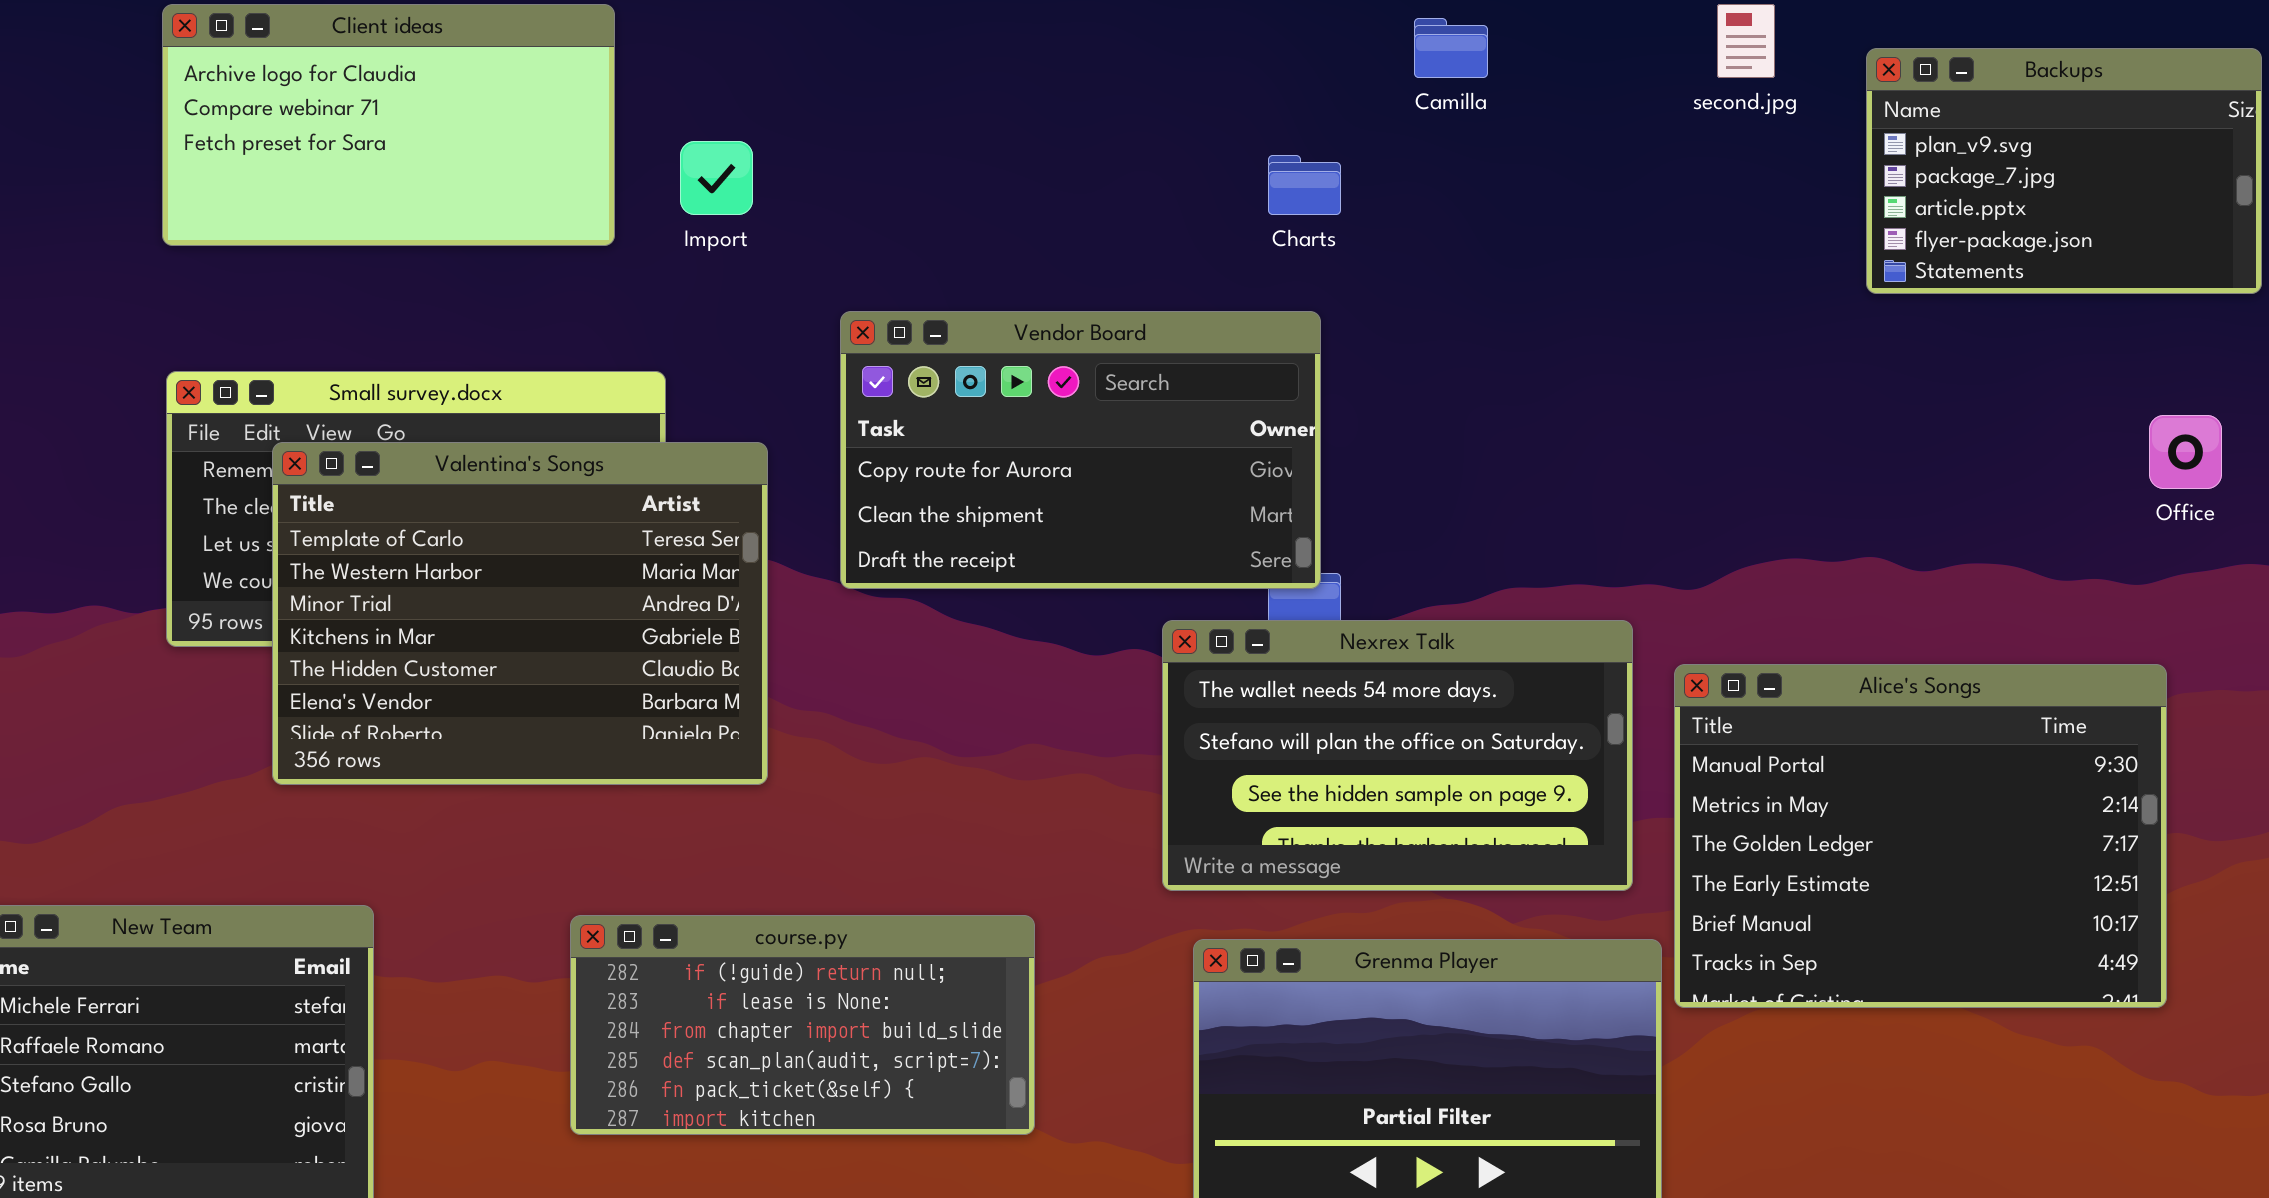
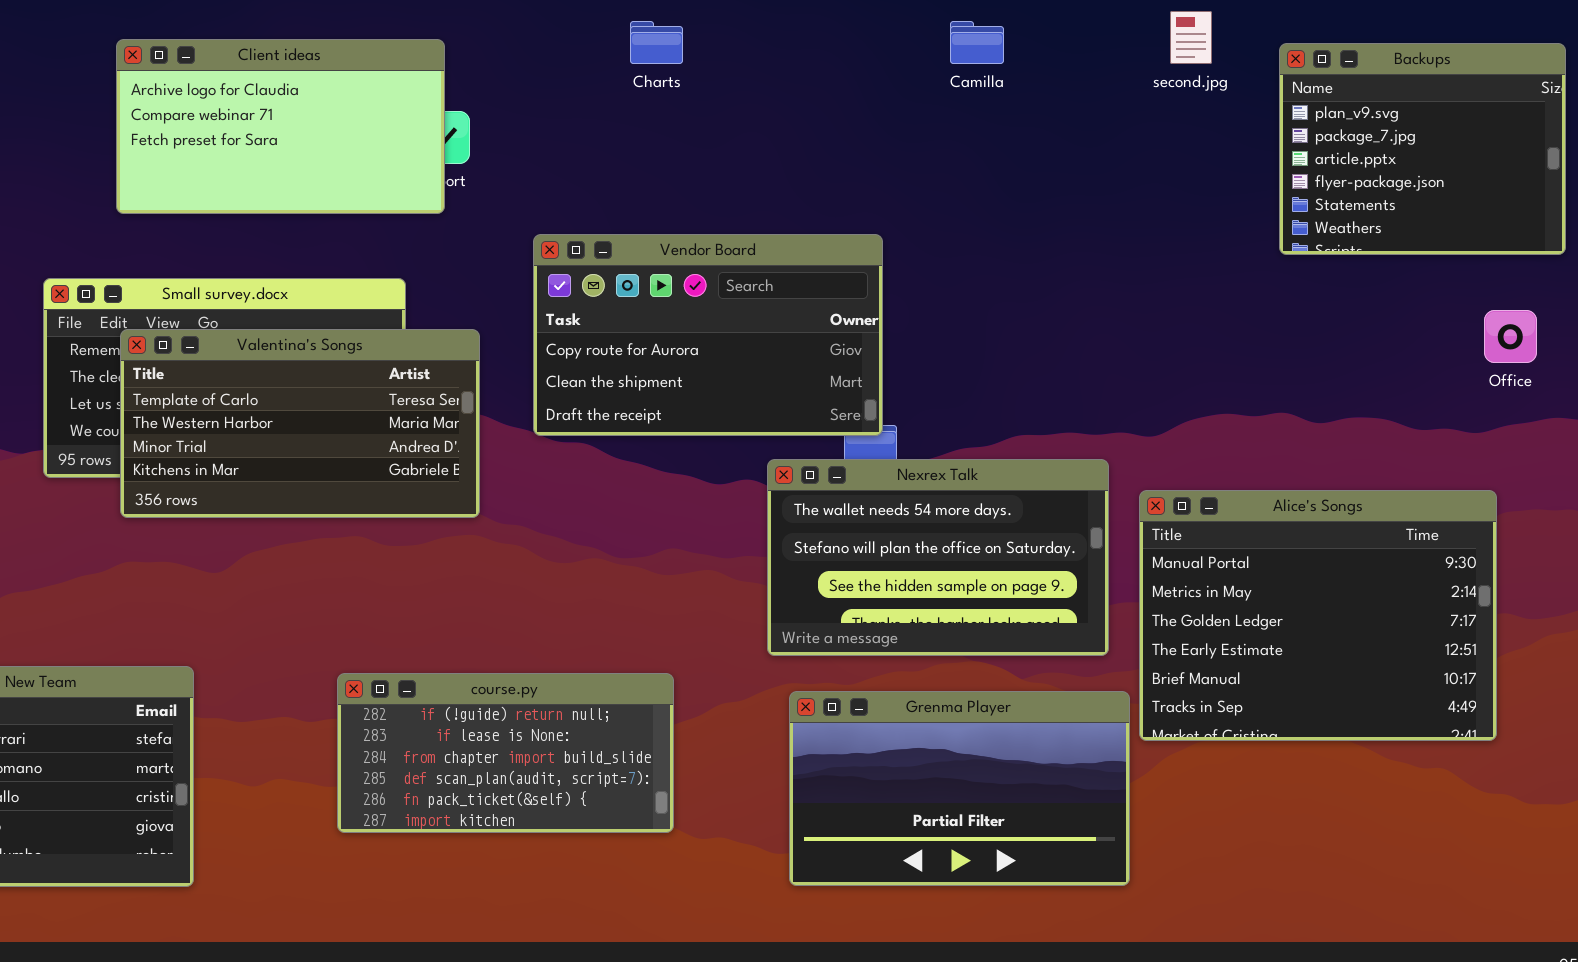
Client ideas: [162,4,615,246] -> [116,39,445,214], moved
Backups: [1866,48,2262,294] -> [1279,43,1566,255], resized
Charts: [1268,155,1341,215] -> [630,21,683,64], moved
Valentina's Songs: [272,442,768,785] -> [120,329,480,518], resized

